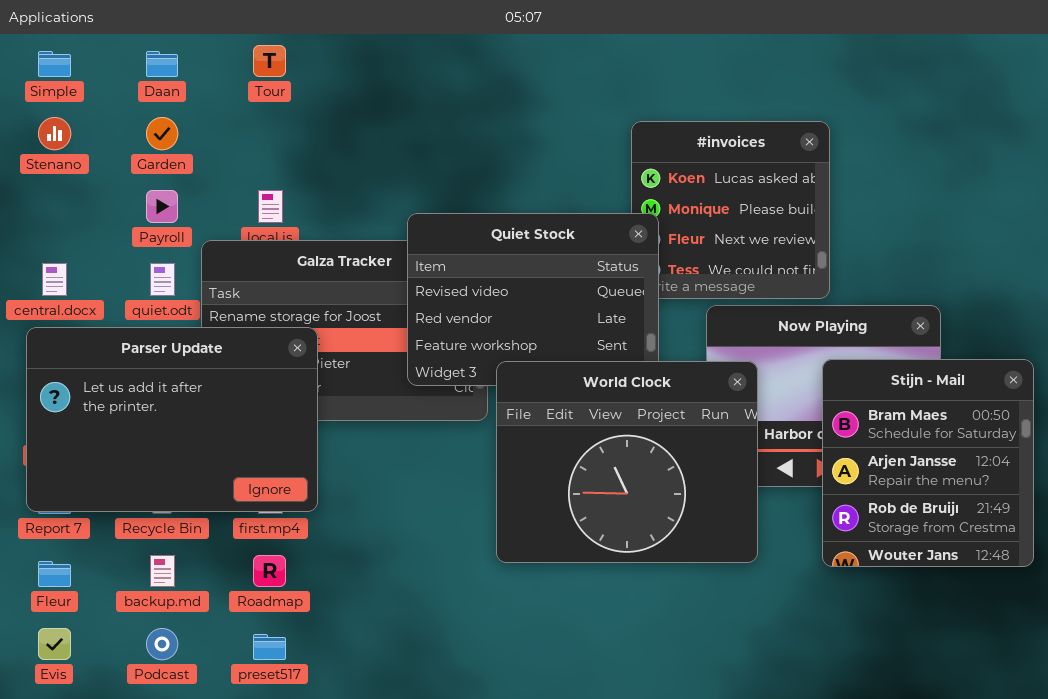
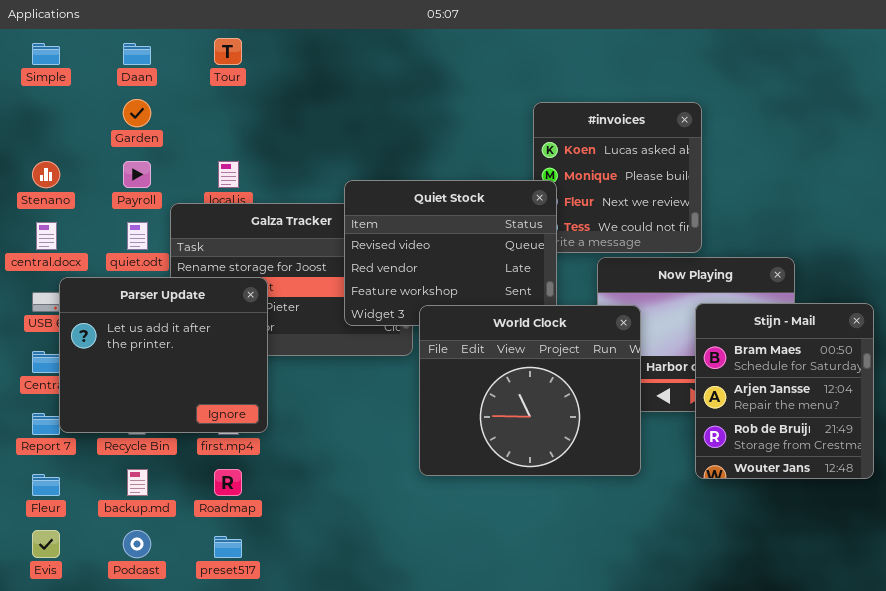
Stenano: [38,117,71,150] -> [32,161,60,188], moved
Parser Update: [26,327,318,512] -> [59,277,268,433], resized

